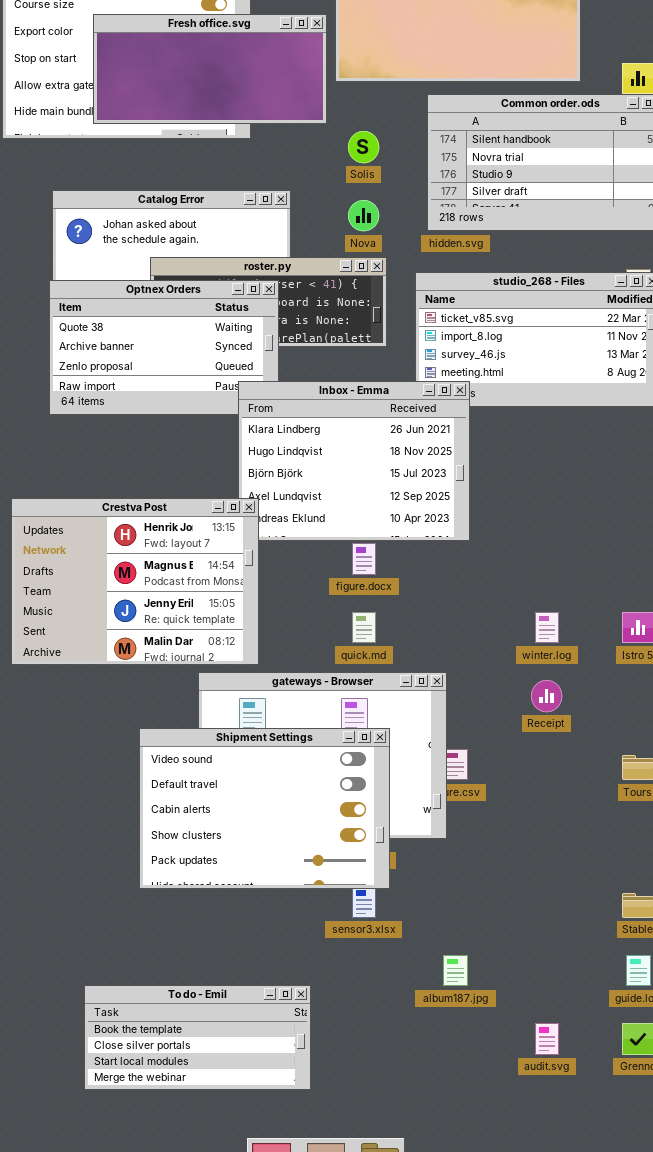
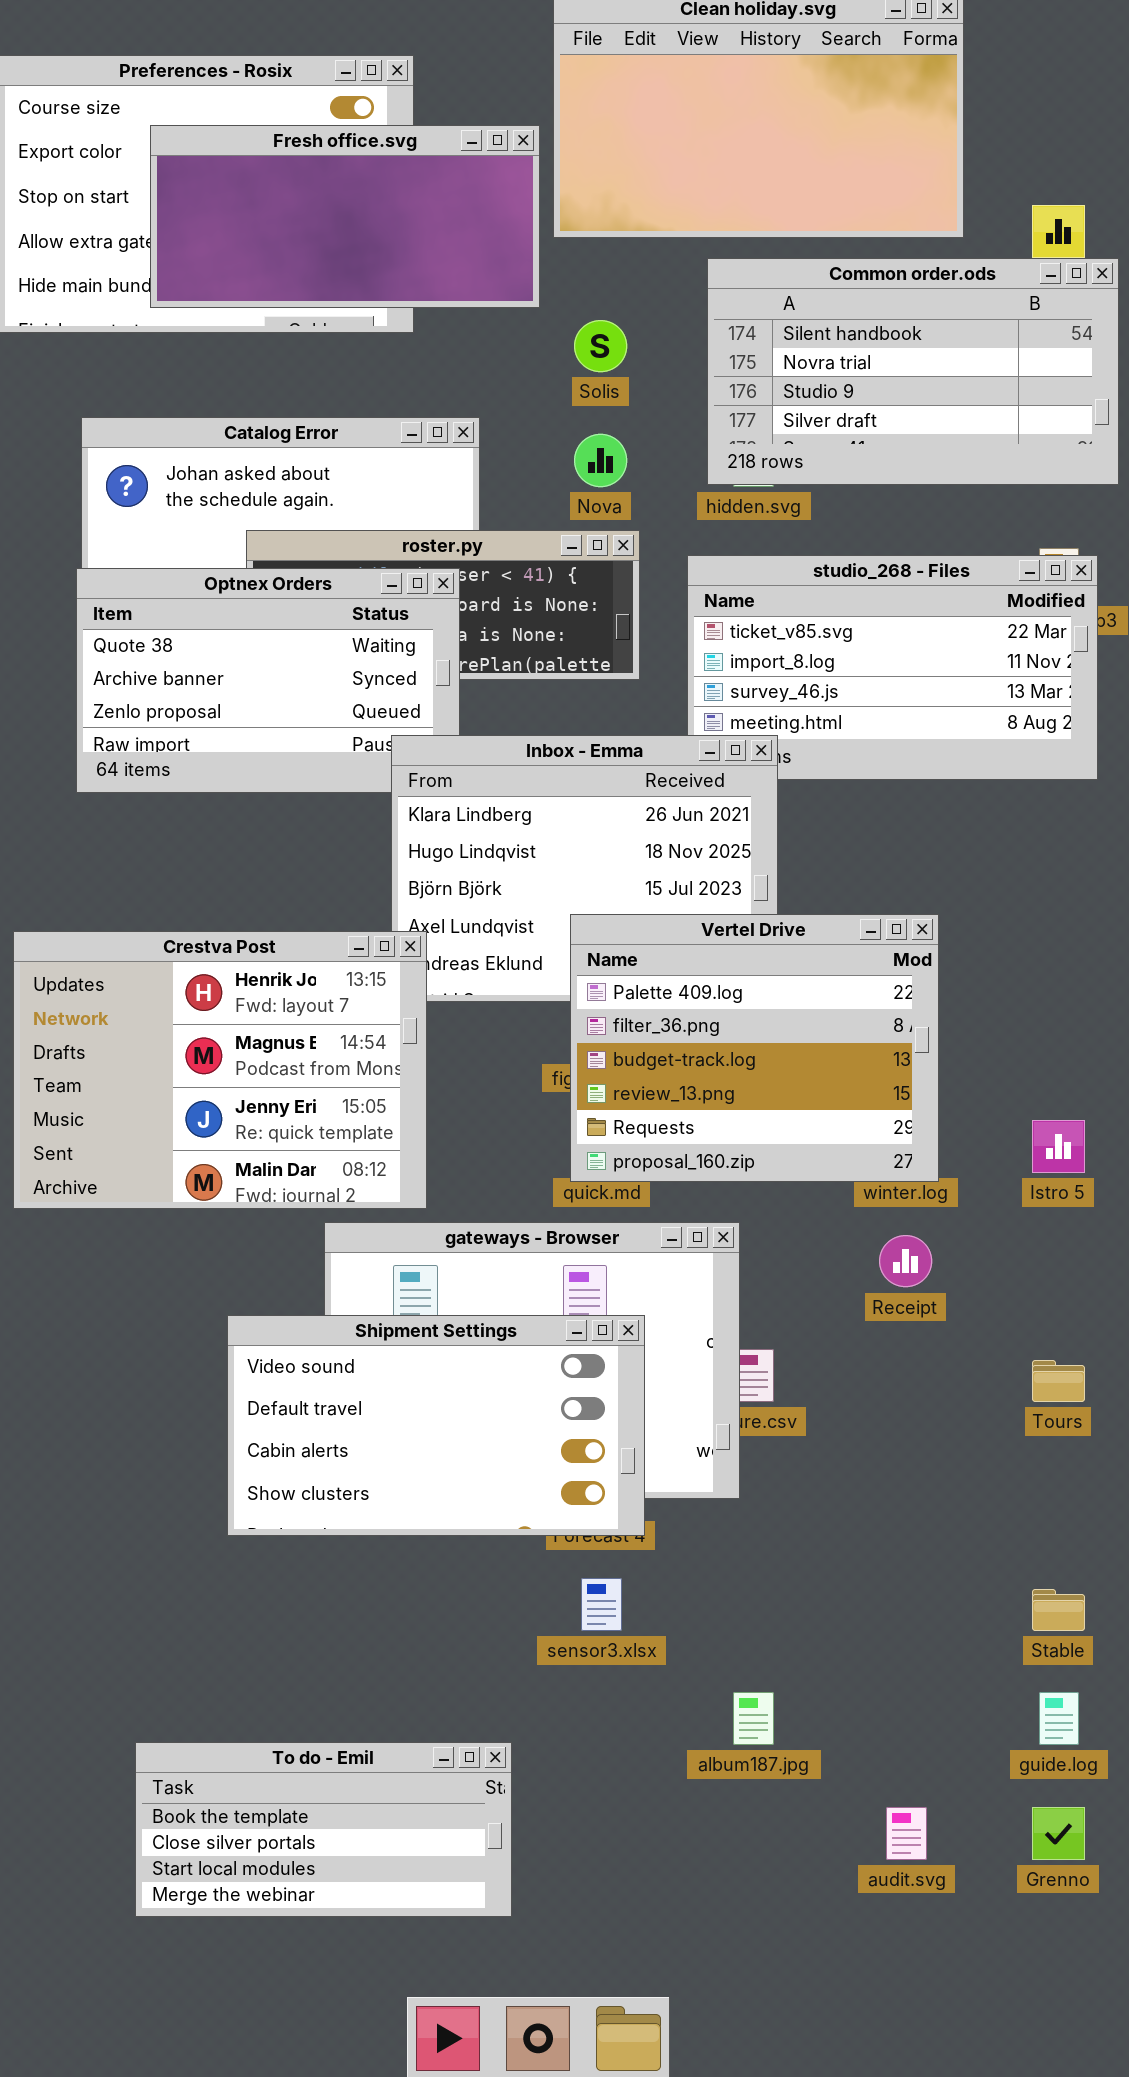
Vertel Drive: none -> [570,914,939,1182], opened
Shipment Settings: [139,728,390,889] -> [227,1315,645,1536], resized

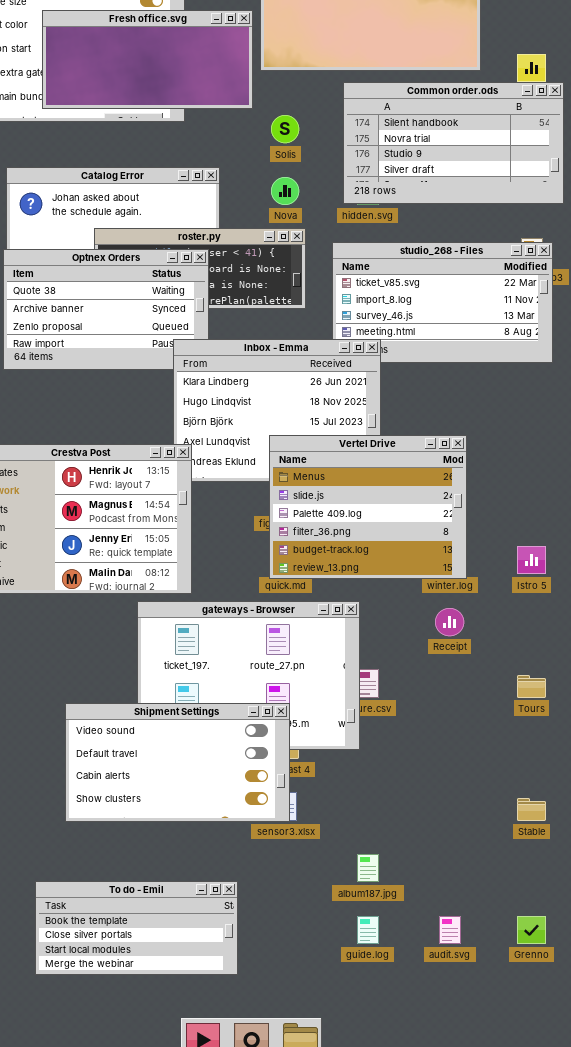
Vertel Drive: [570,914,939,1182] -> [269,435,467,579], scrolled up 2 rows
Shipment Settings: [227,1315,645,1536] -> [65,703,290,822], moved
guide.log: [1039,1692,1079,1745] -> [357,916,379,944], moved

